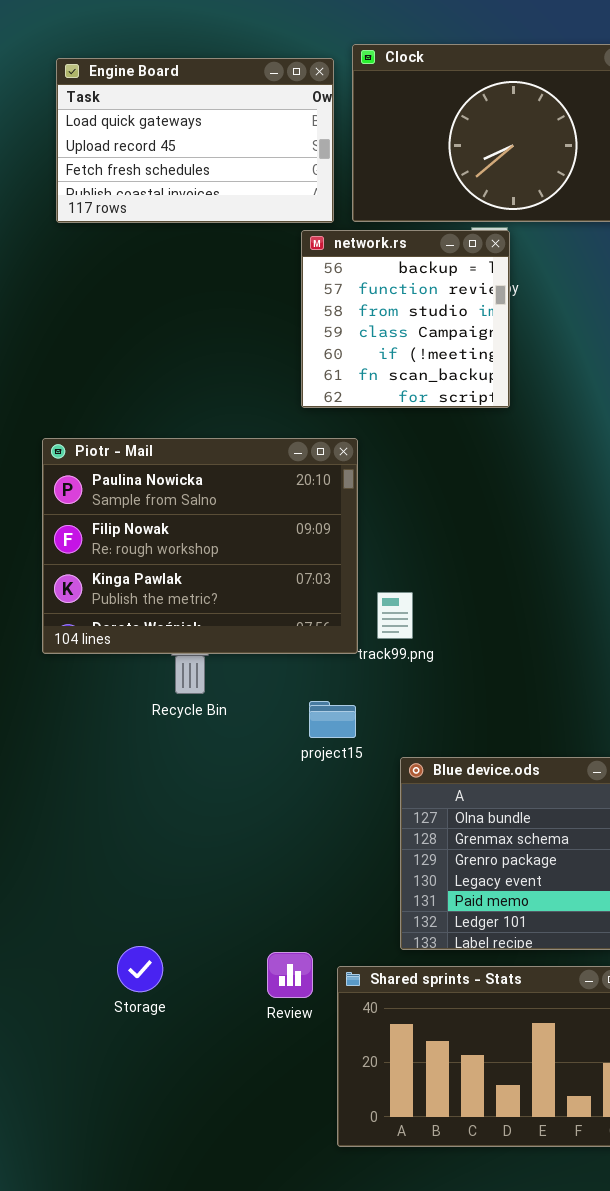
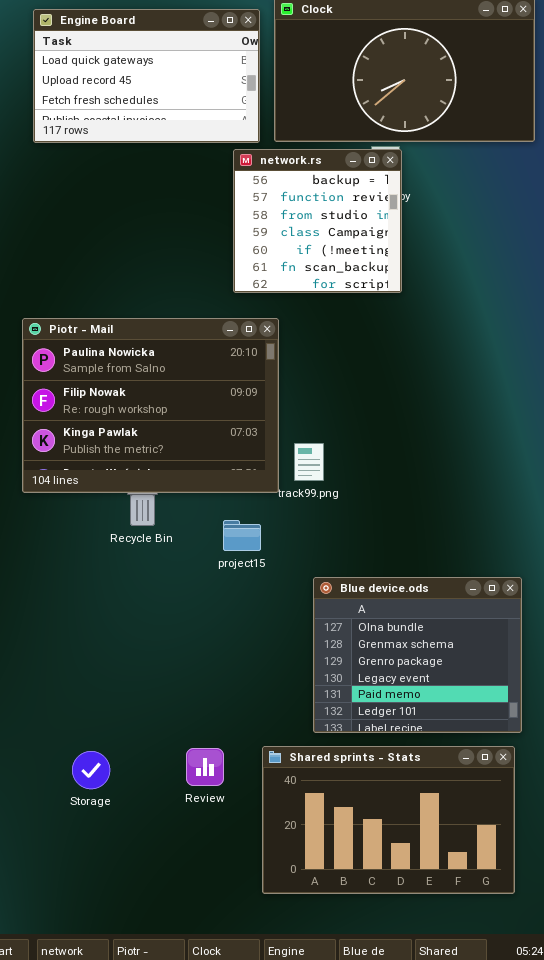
project15: [309,701,356,738] -> [223,520,261,551], moved
Storage: [117,946,163,992] -> [72,751,110,789], moved
Review: [267,952,313,998] -> [186,748,224,786], moved

